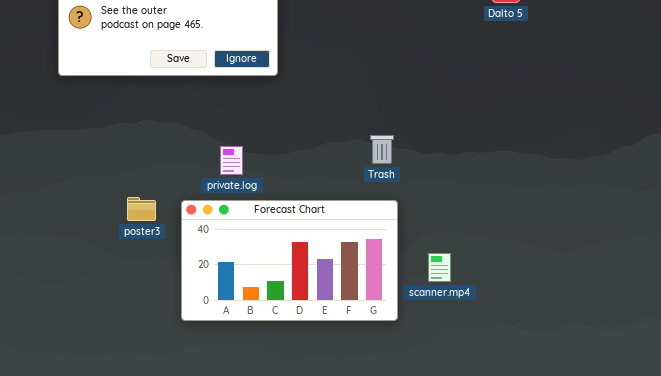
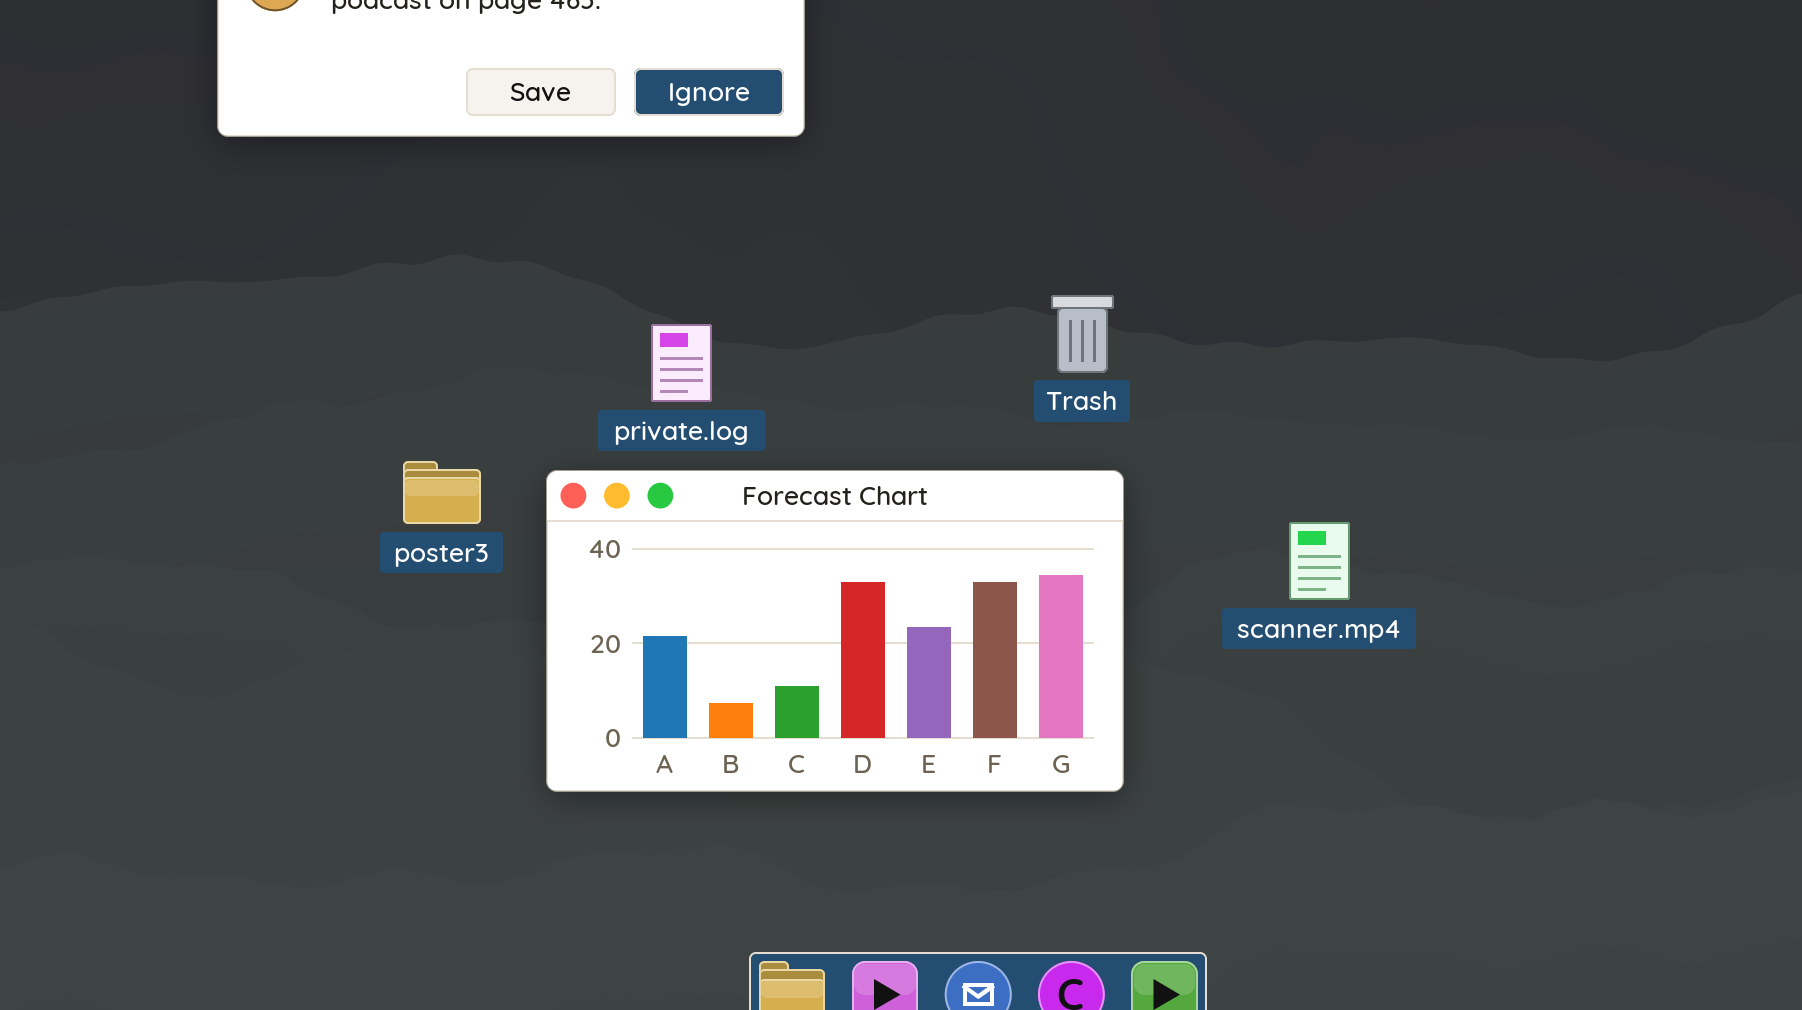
scanner.mp4: [428,253,451,282] -> [1289,522,1350,600], moved

